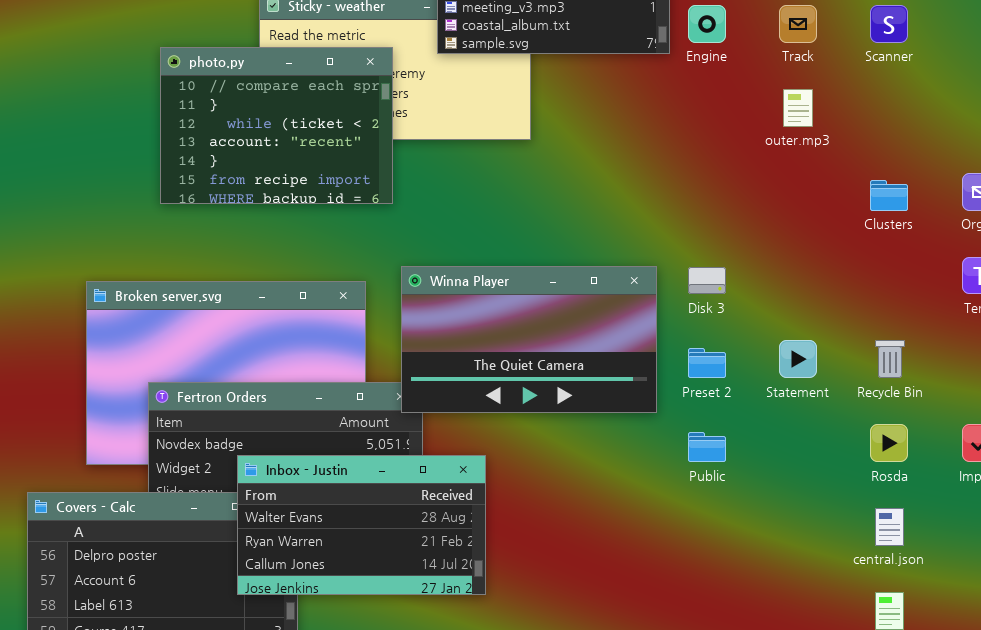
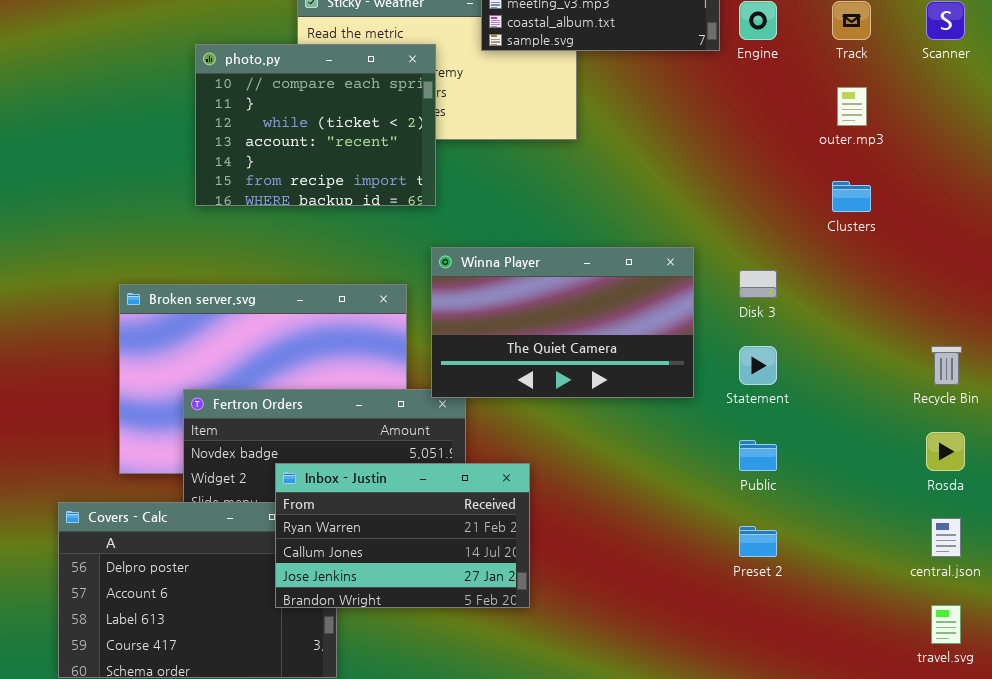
Clusters: [870,180,908,211] -> [832,181,871,212], moved
Winna Player: [401,266,657,413] -> [431,247,694,398], moved
Statement: [779,340,817,378] -> [739,346,777,385], moved
Preset 2: [688,348,726,378] -> [739,526,777,557], moved
Inbox - Justin: [237,455,486,595] -> [275,463,530,608], scrolled down 1 row

